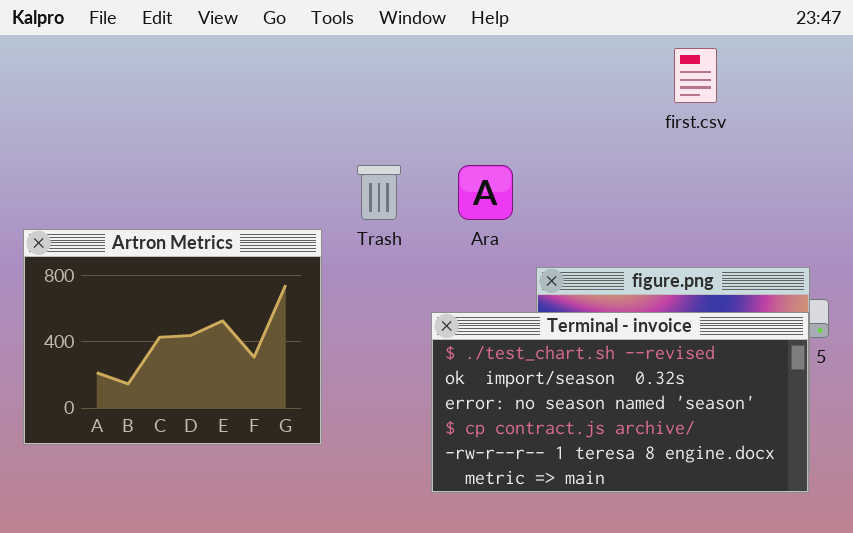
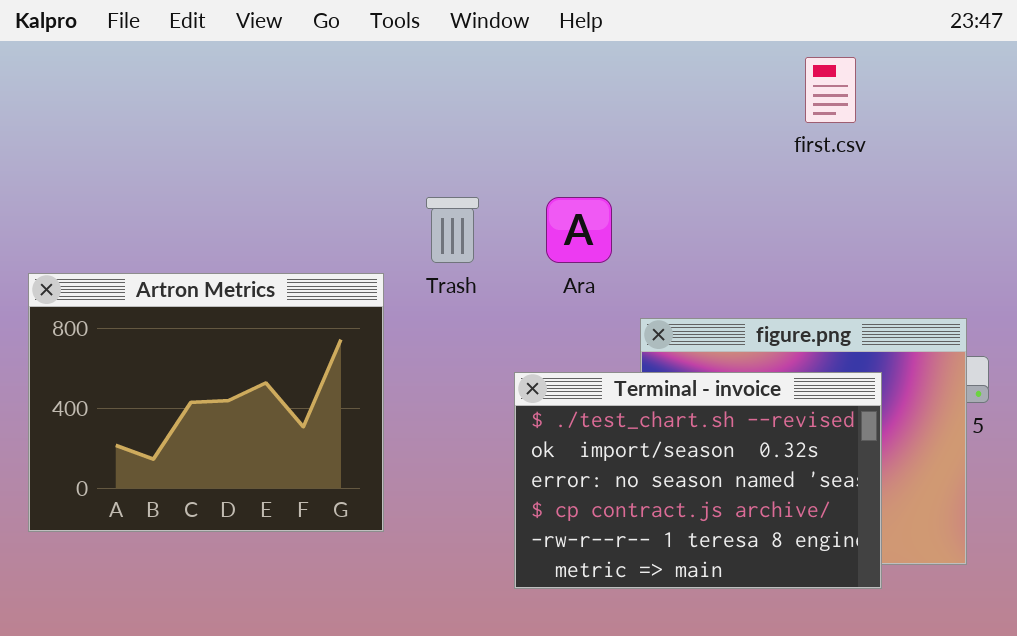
Terminal - invoice: [431,312,809,493] -> [514,372,882,589], resized

